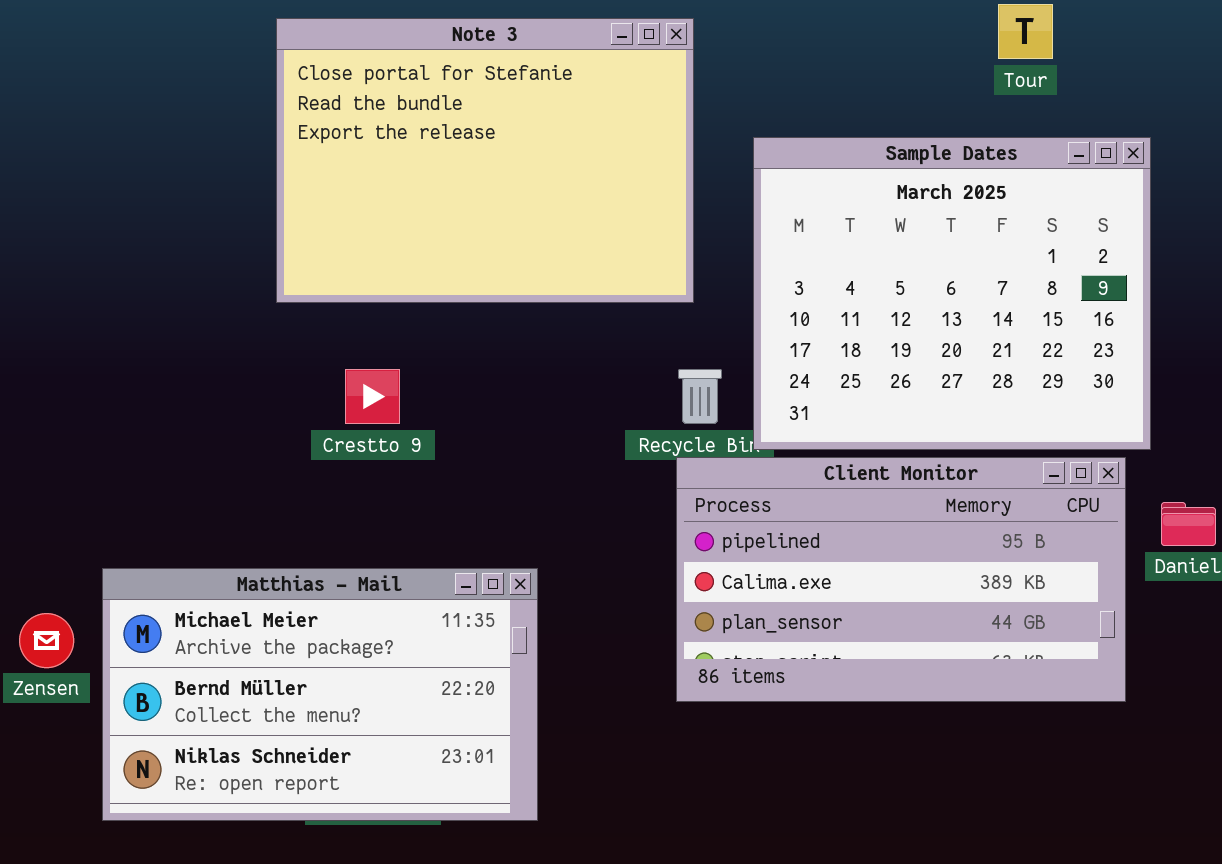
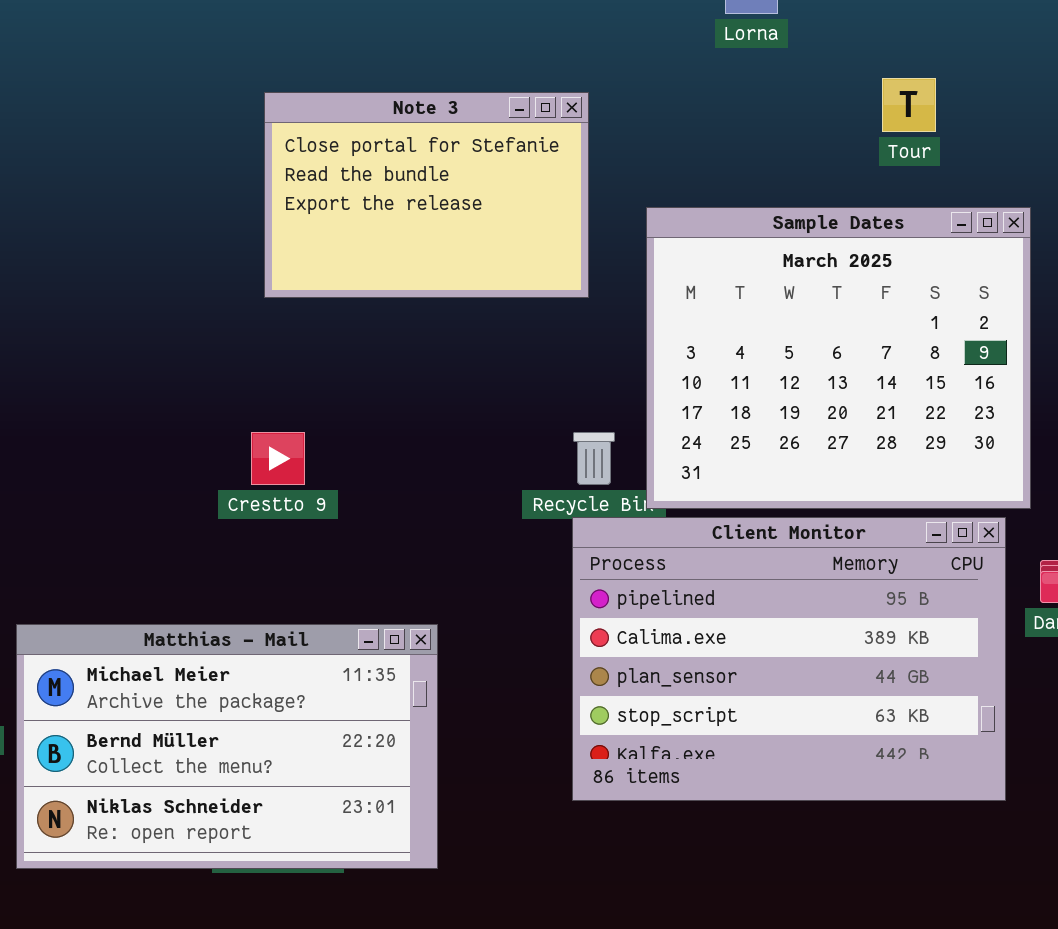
Note 3: [276,18,694,303] -> [264,92,589,298], resized
Client Monitor: [676,457,1126,702] -> [572,517,1006,801], resized

